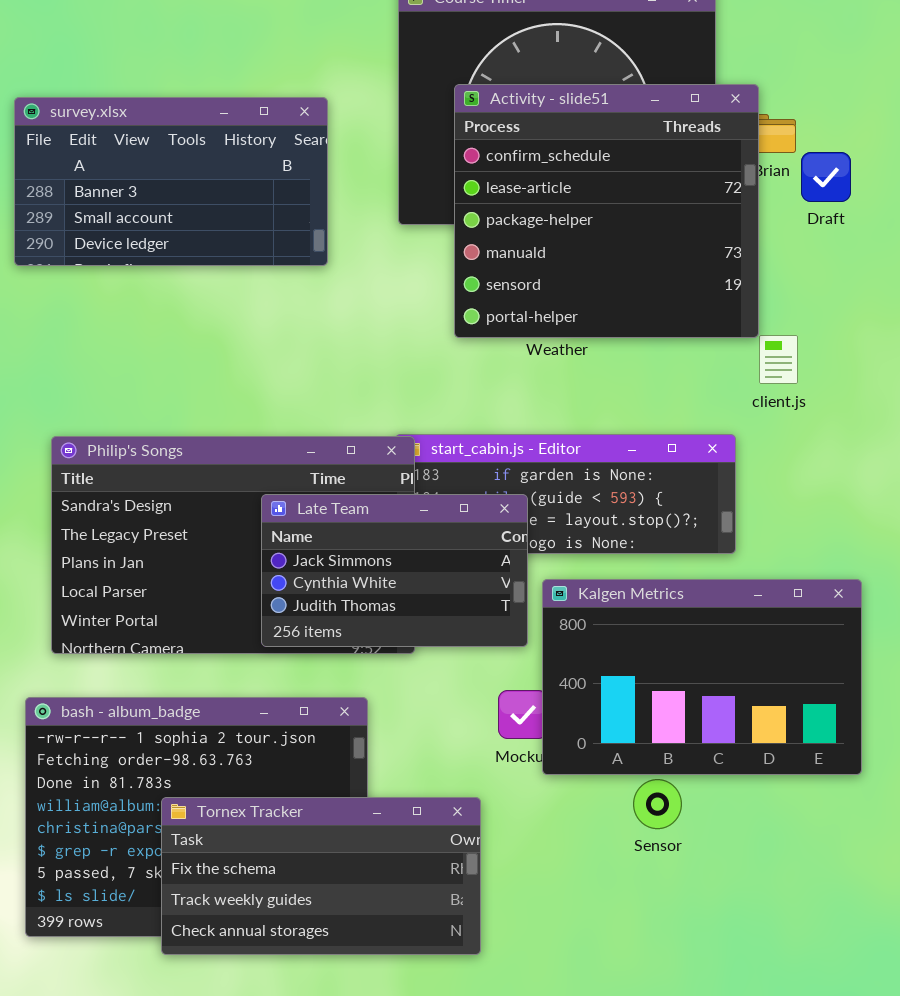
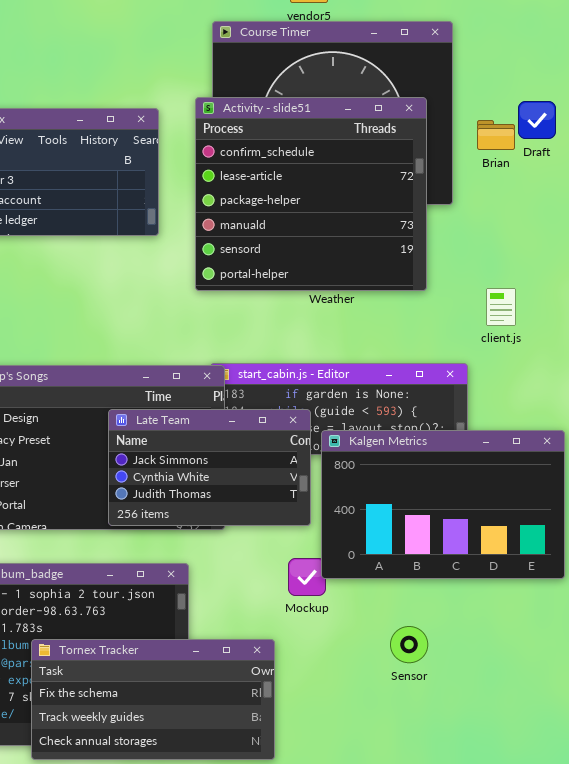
Activity - slide51: [454,84,759,338] -> [195,97,427,291], moved
Draft: [801,152,851,202] -> [518,101,556,139], moved
Kalgen Metrics: [542,579,862,775] -> [321,430,565,579], moved

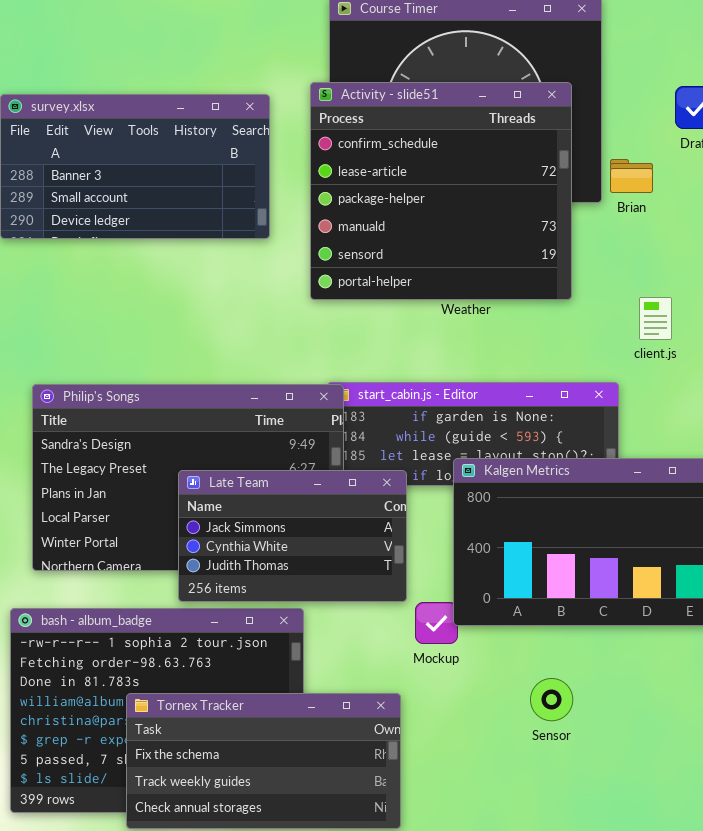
Brian: [477,120,515,150] -> [610,159,653,193], moved
Late Team: [108,409,311,526] -> [178,470,407,602], moved

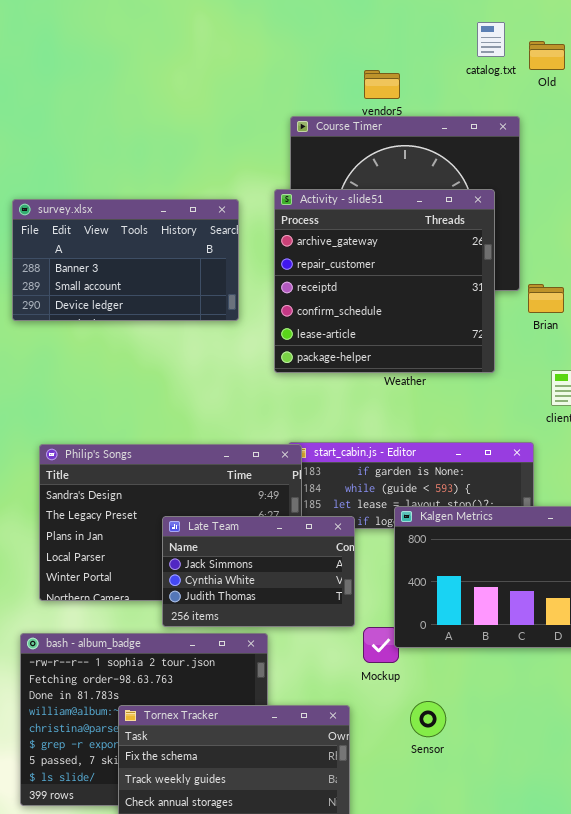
Activity - slide51: [310,82,572,300] -> [274,189,495,373], scrolled up 3 rows
Brian: [610,159,653,193] -> [528,284,564,313], moved
Sensor: [530,678,573,721] -> [410,701,446,737], moved

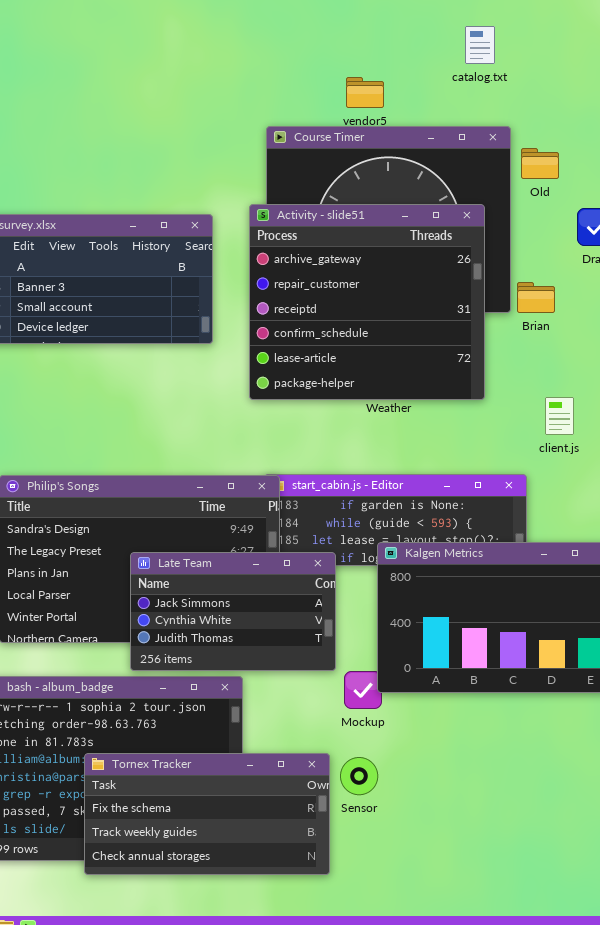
Old: [529,41,565,70] -> [521,148,559,179], moved
Brian: [528,284,564,313] -> [517,282,555,313], moved
Sensor: [410,701,446,737] -> [340,757,378,795], moved

